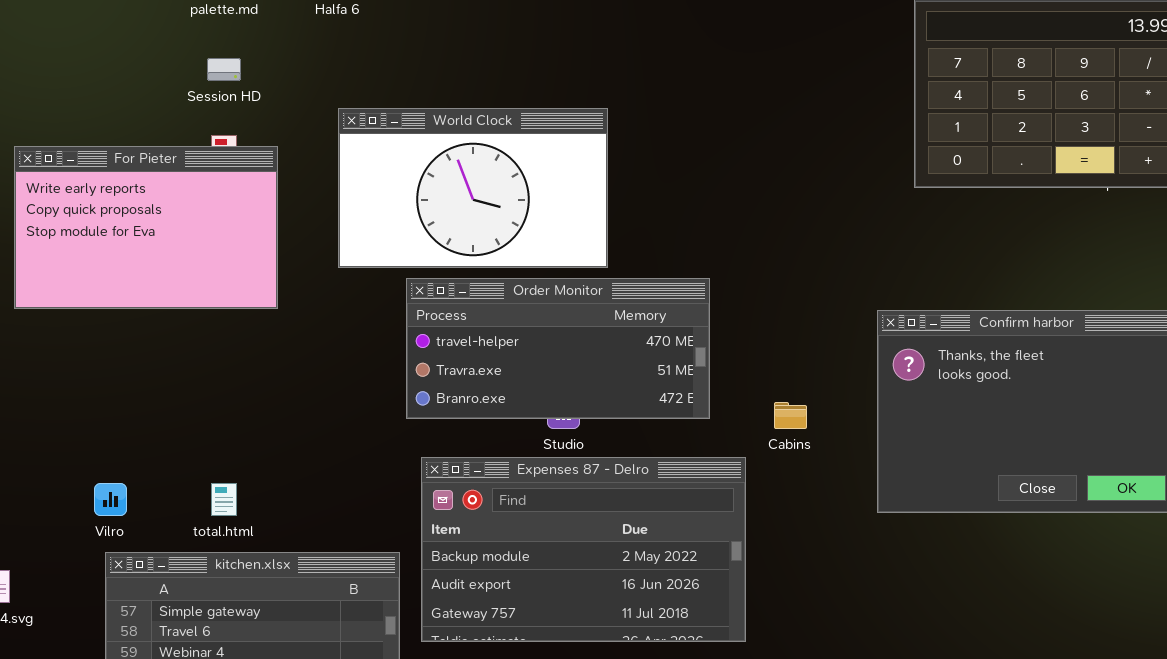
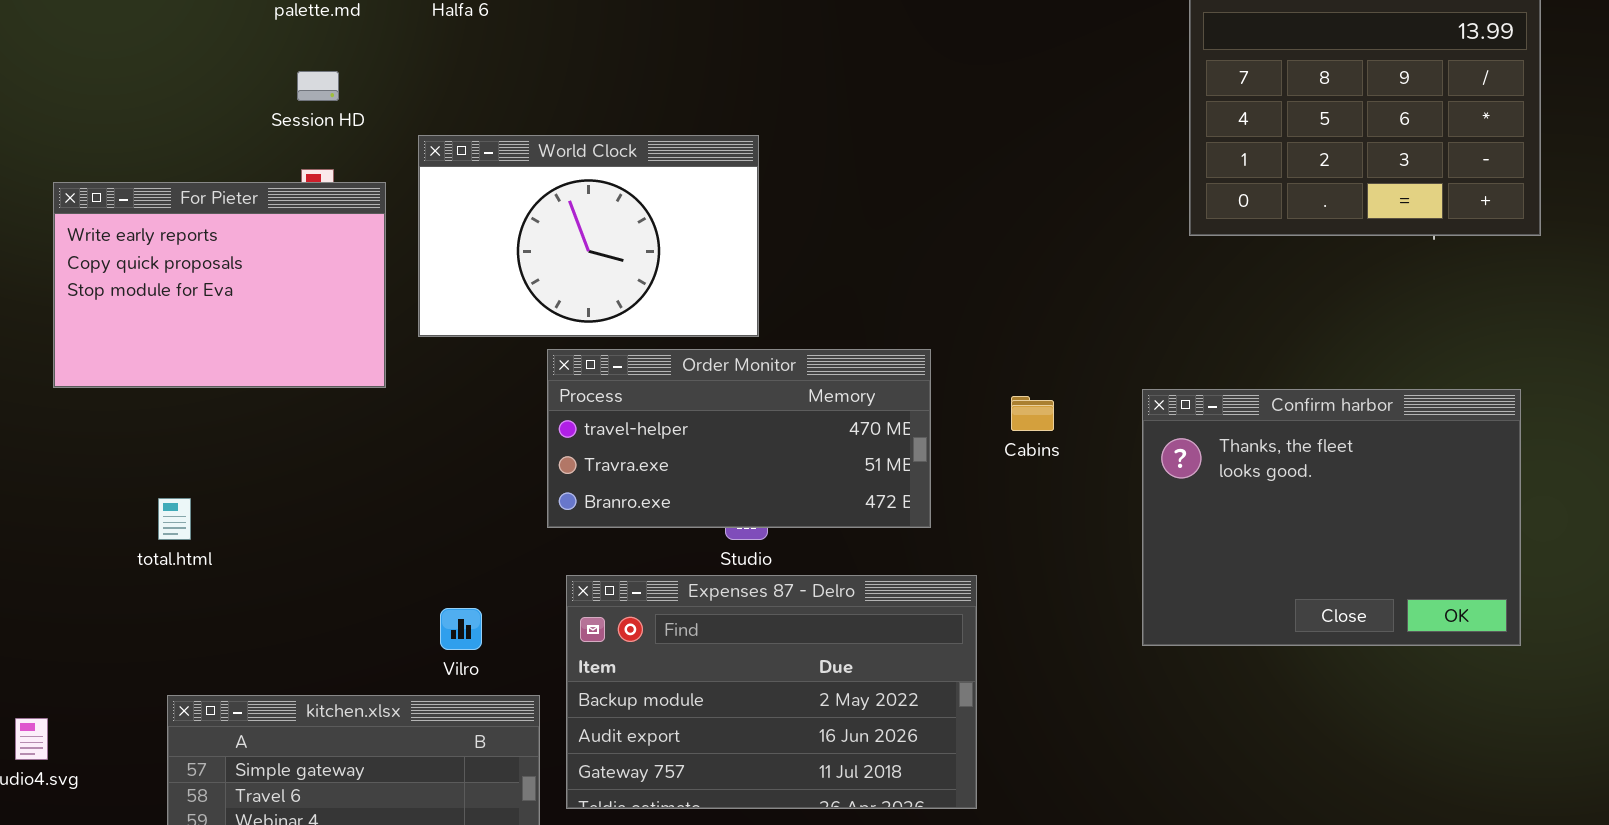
World Clock: [338,108,608,268] -> [418,135,759,337], moved
Cabins: [774,402,807,429] -> [1011,396,1054,431], moved
Vilro: [94,483,127,516] -> [440,608,482,650], moved
total.html: [211,483,237,516] -> [158,498,191,540], moved

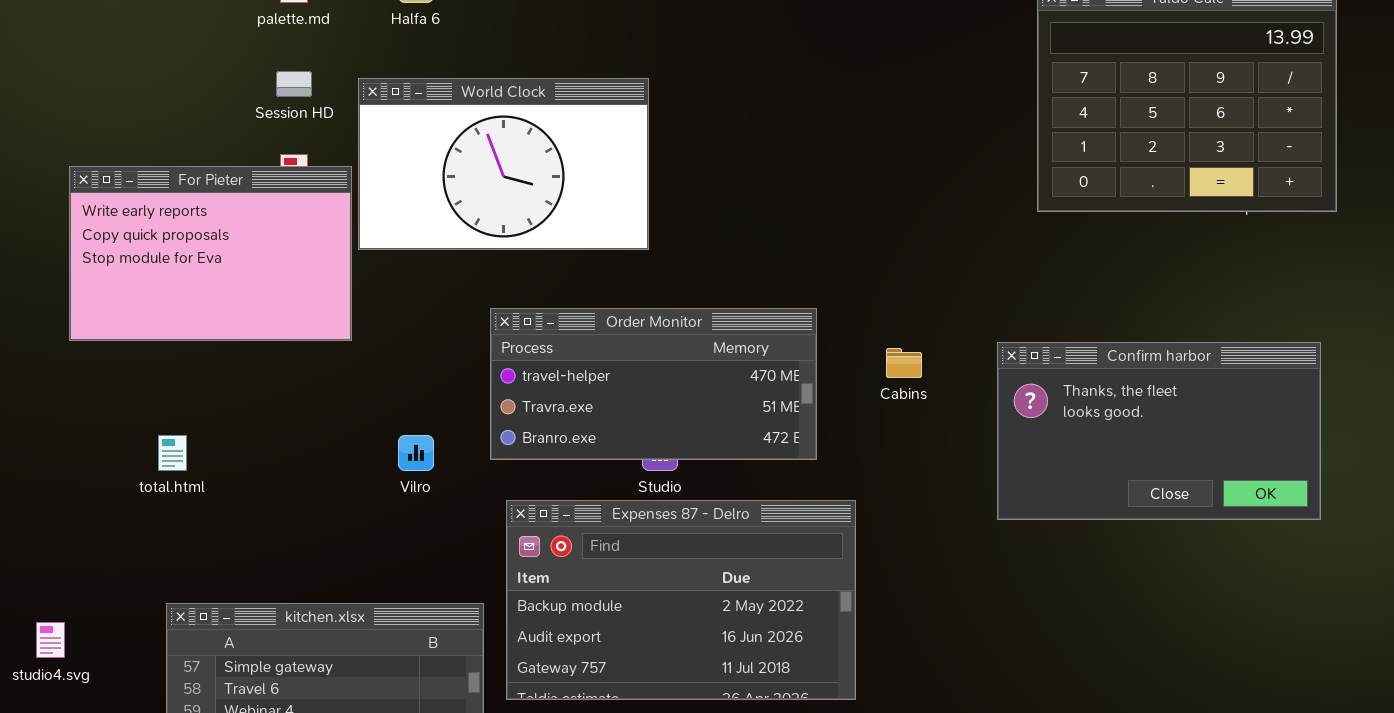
World Clock: [418,135,759,337] -> [358,78,649,250], moved
Confirm harbor: [1142,389,1521,646] -> [997,342,1321,520], resized
Vilro: [440,608,482,650] -> [398,435,434,471], moved

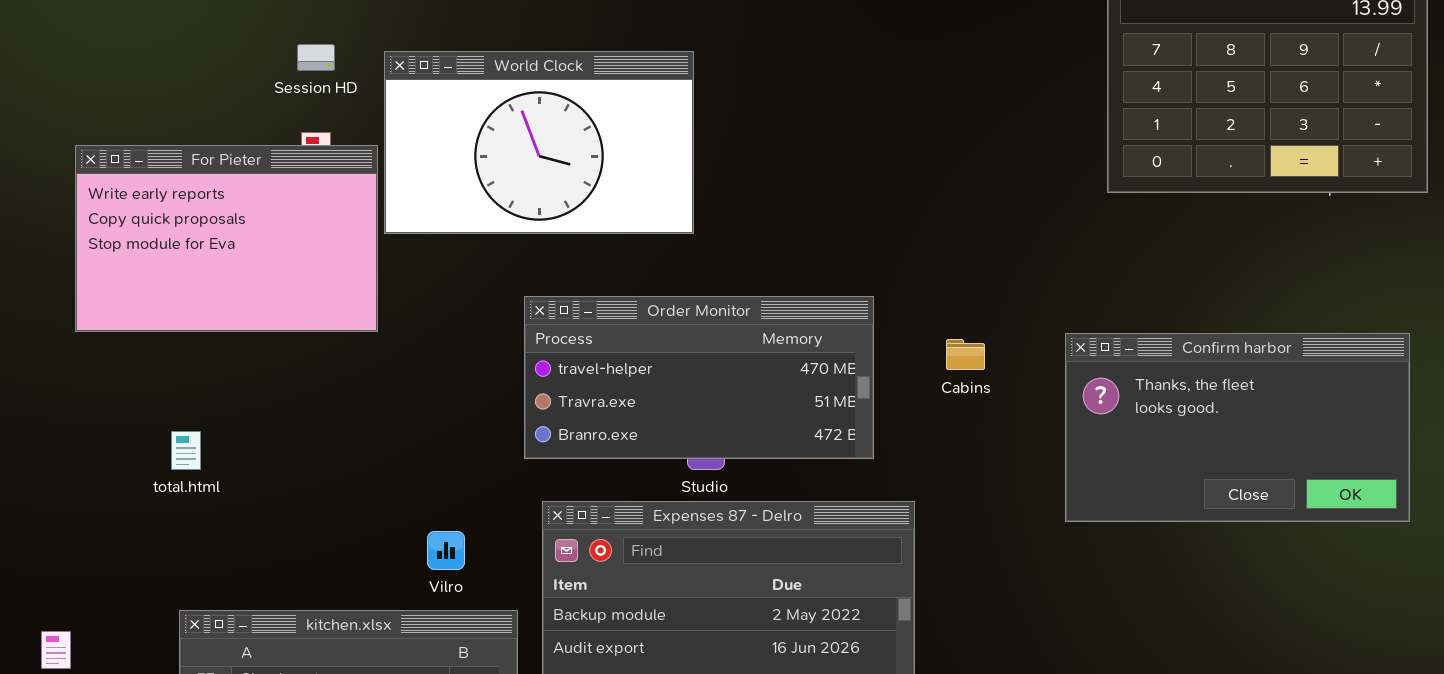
Vilro: [398,435,434,471] -> [427,531,465,570], moved

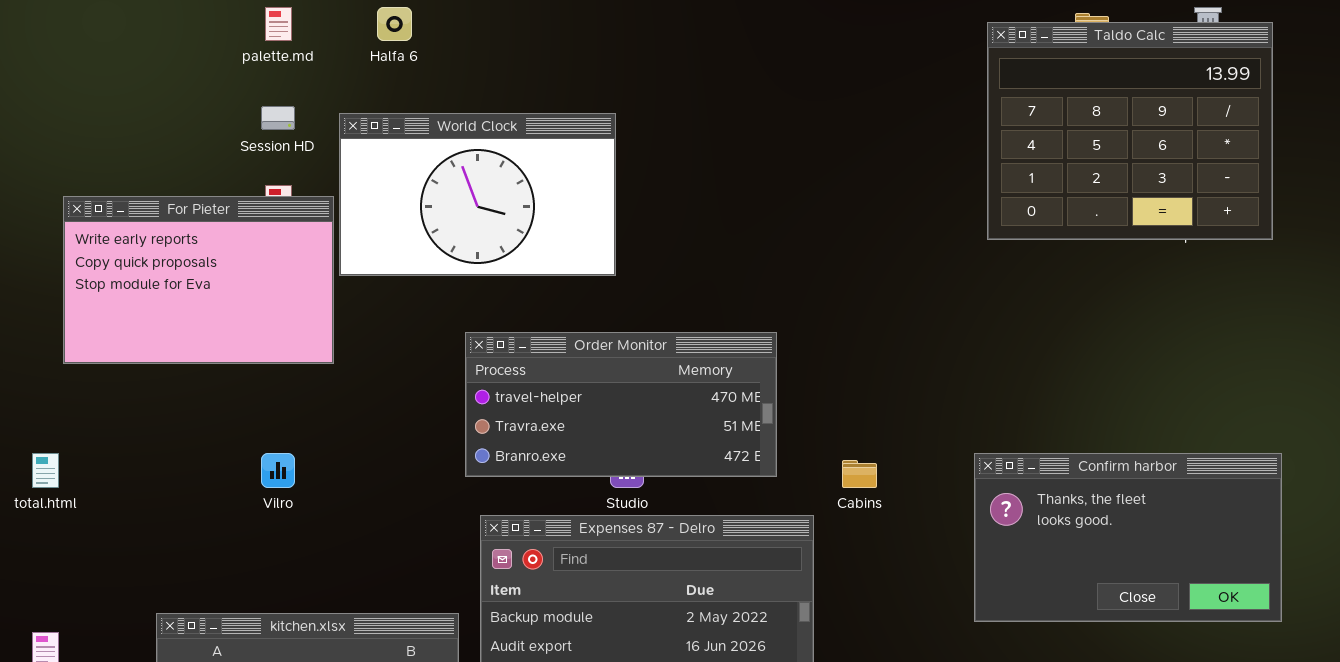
Confirm harbor: [1065,333,1410,522] -> [974,453,1282,622], moved
Cabins: [946,339,985,370] -> [842,460,877,488], moved
total.html: [171,431,201,470] -> [32,453,59,488], moved
Vilro: [427,531,465,570] -> [261,453,295,488], moved

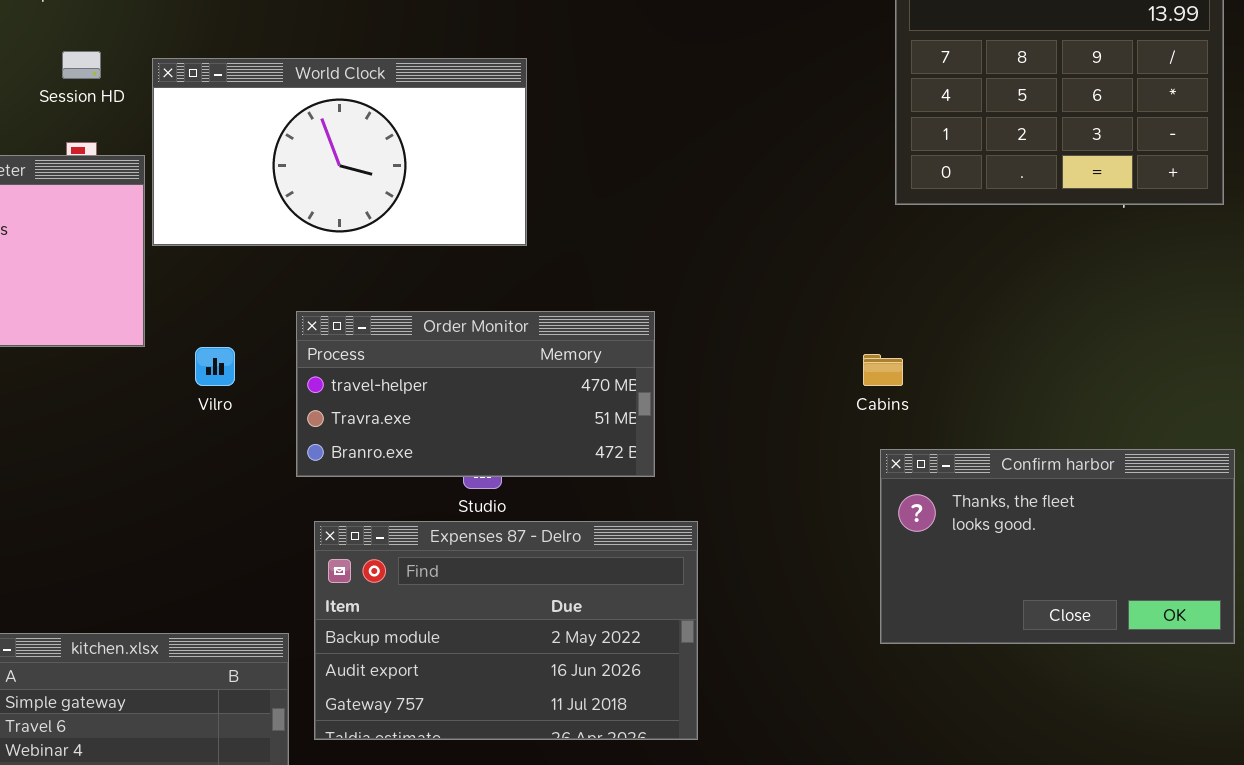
World Clock: [339,113,616,276] -> [152,58,527,246], resized
Vilro: [261,453,295,488] -> [195,347,235,386], moved
Cabins: [842,460,877,488] -> [863,354,903,386], moved

